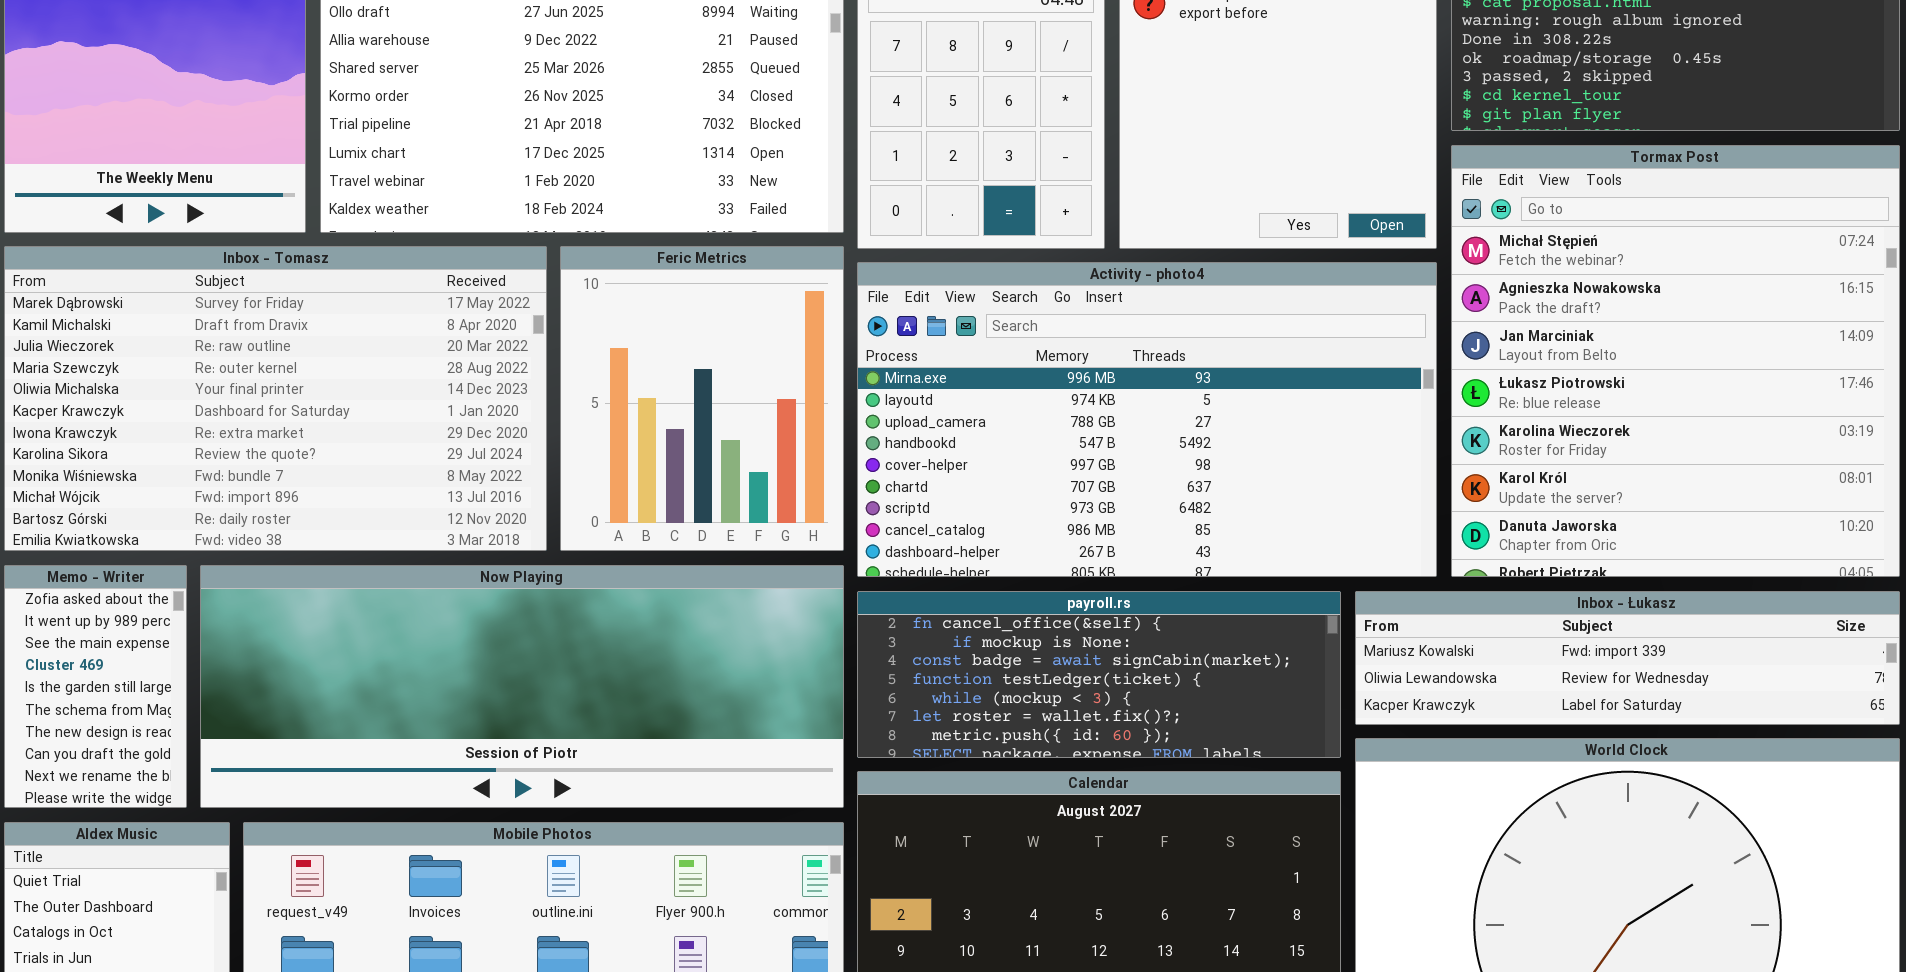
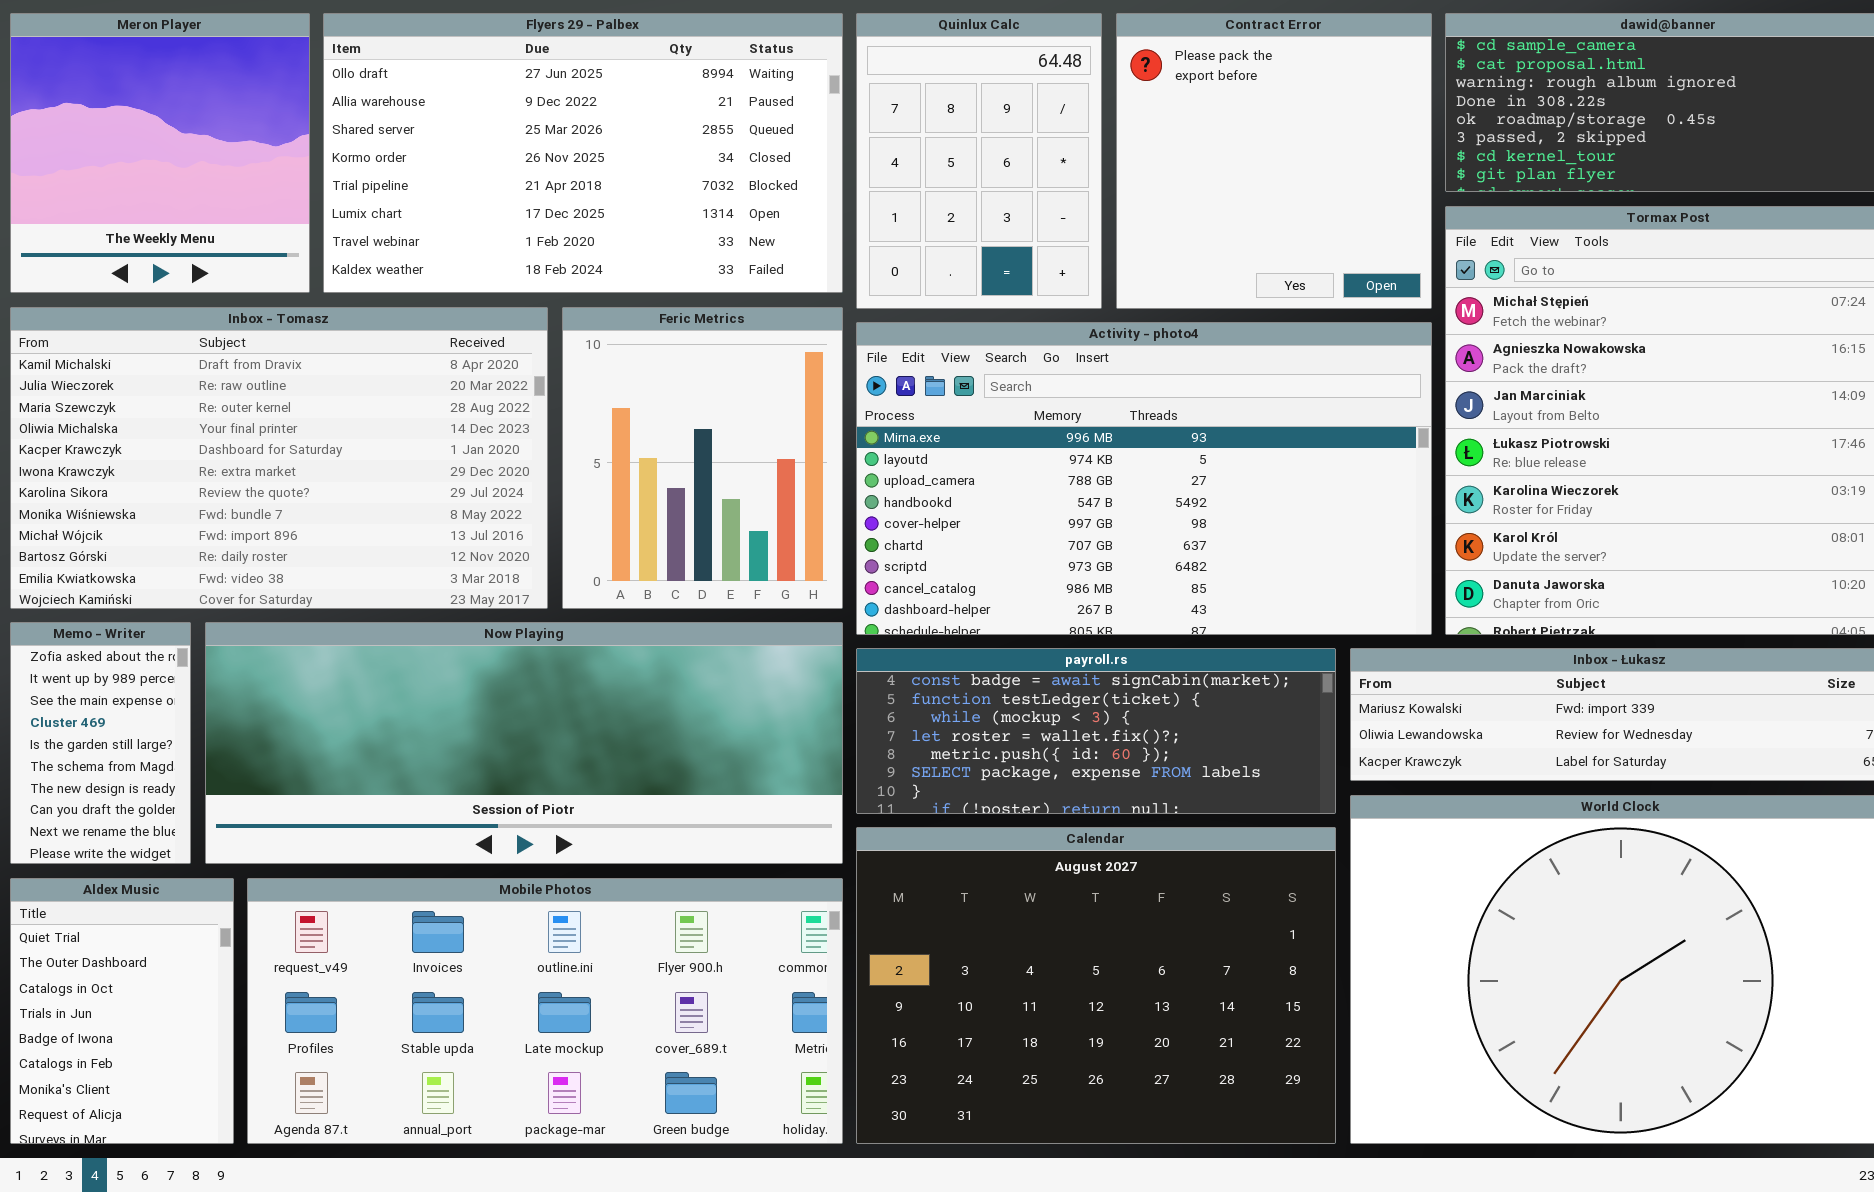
Inbox - Tomasz: [4,246,547,551] -> [10,307,548,609], scrolled down 1 row
payroll.rs: [857,591,1341,758] -> [856,648,1336,814], scrolled down 2 rows

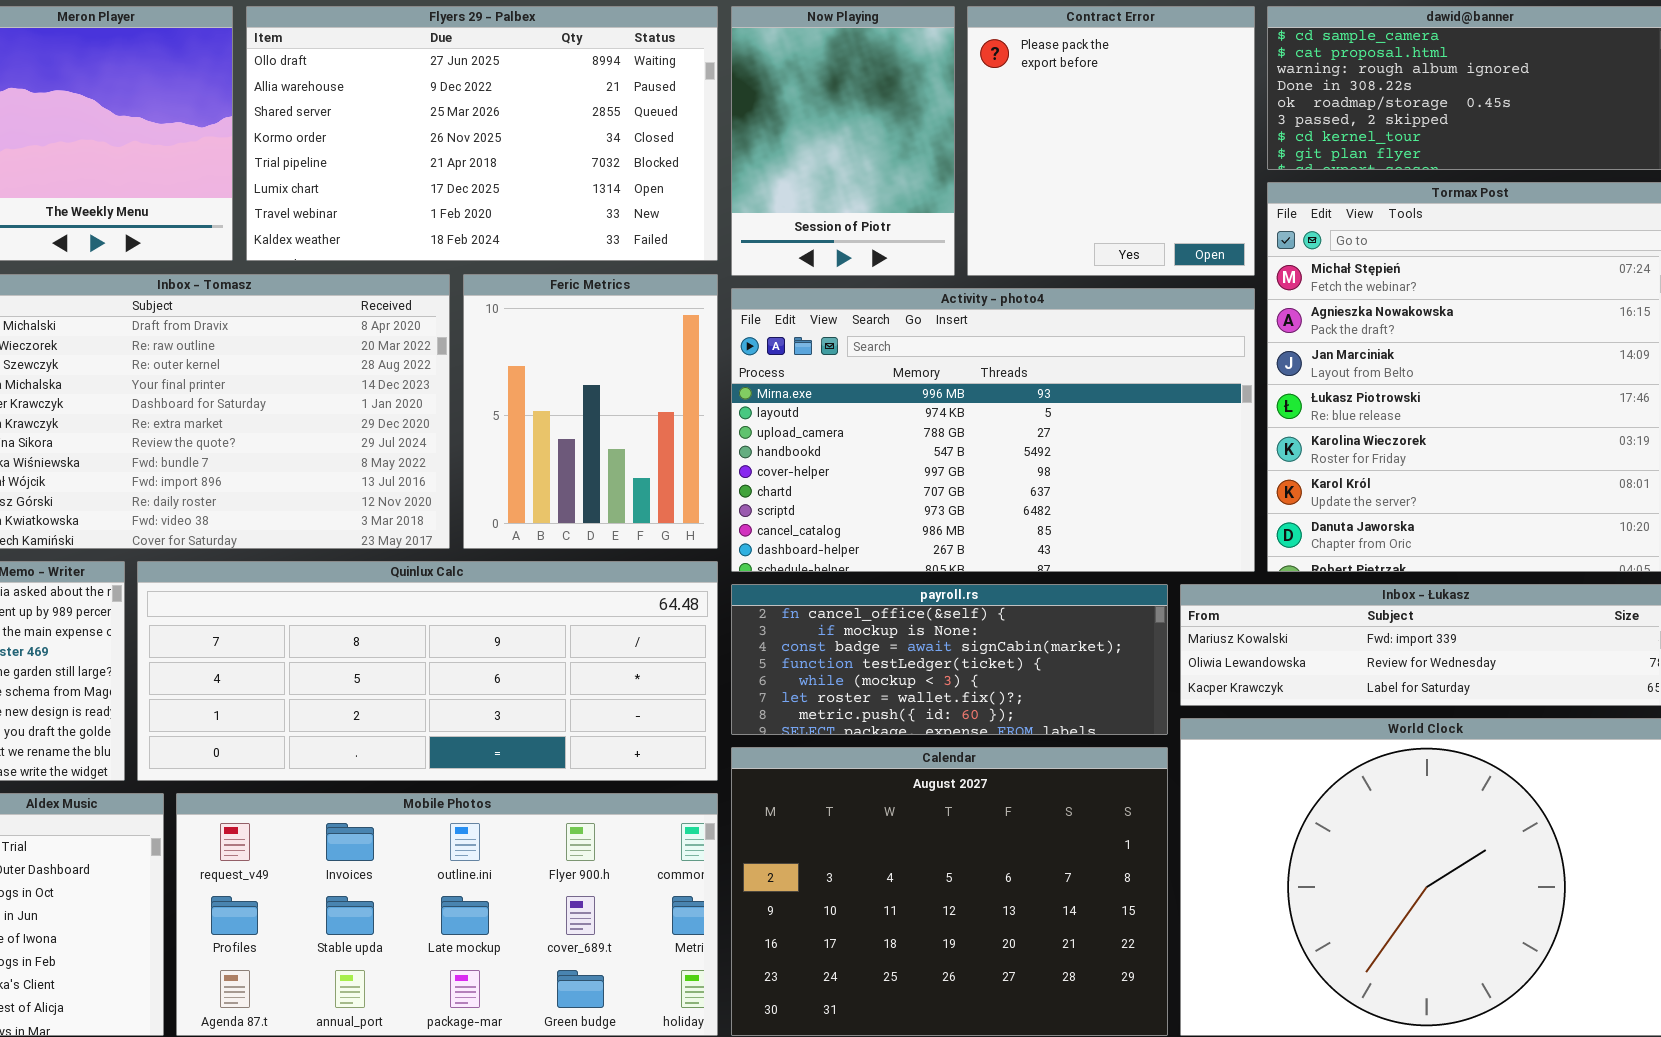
Quinlux Calc: [856,13,1102,309] -> [137,561,718,781], moved, resized
Now Playing: [205,622,843,864] -> [731,6,955,276], moved, resized
payroll.rs: [856,648,1336,814] -> [731,584,1168,735], scrolled up 2 rows

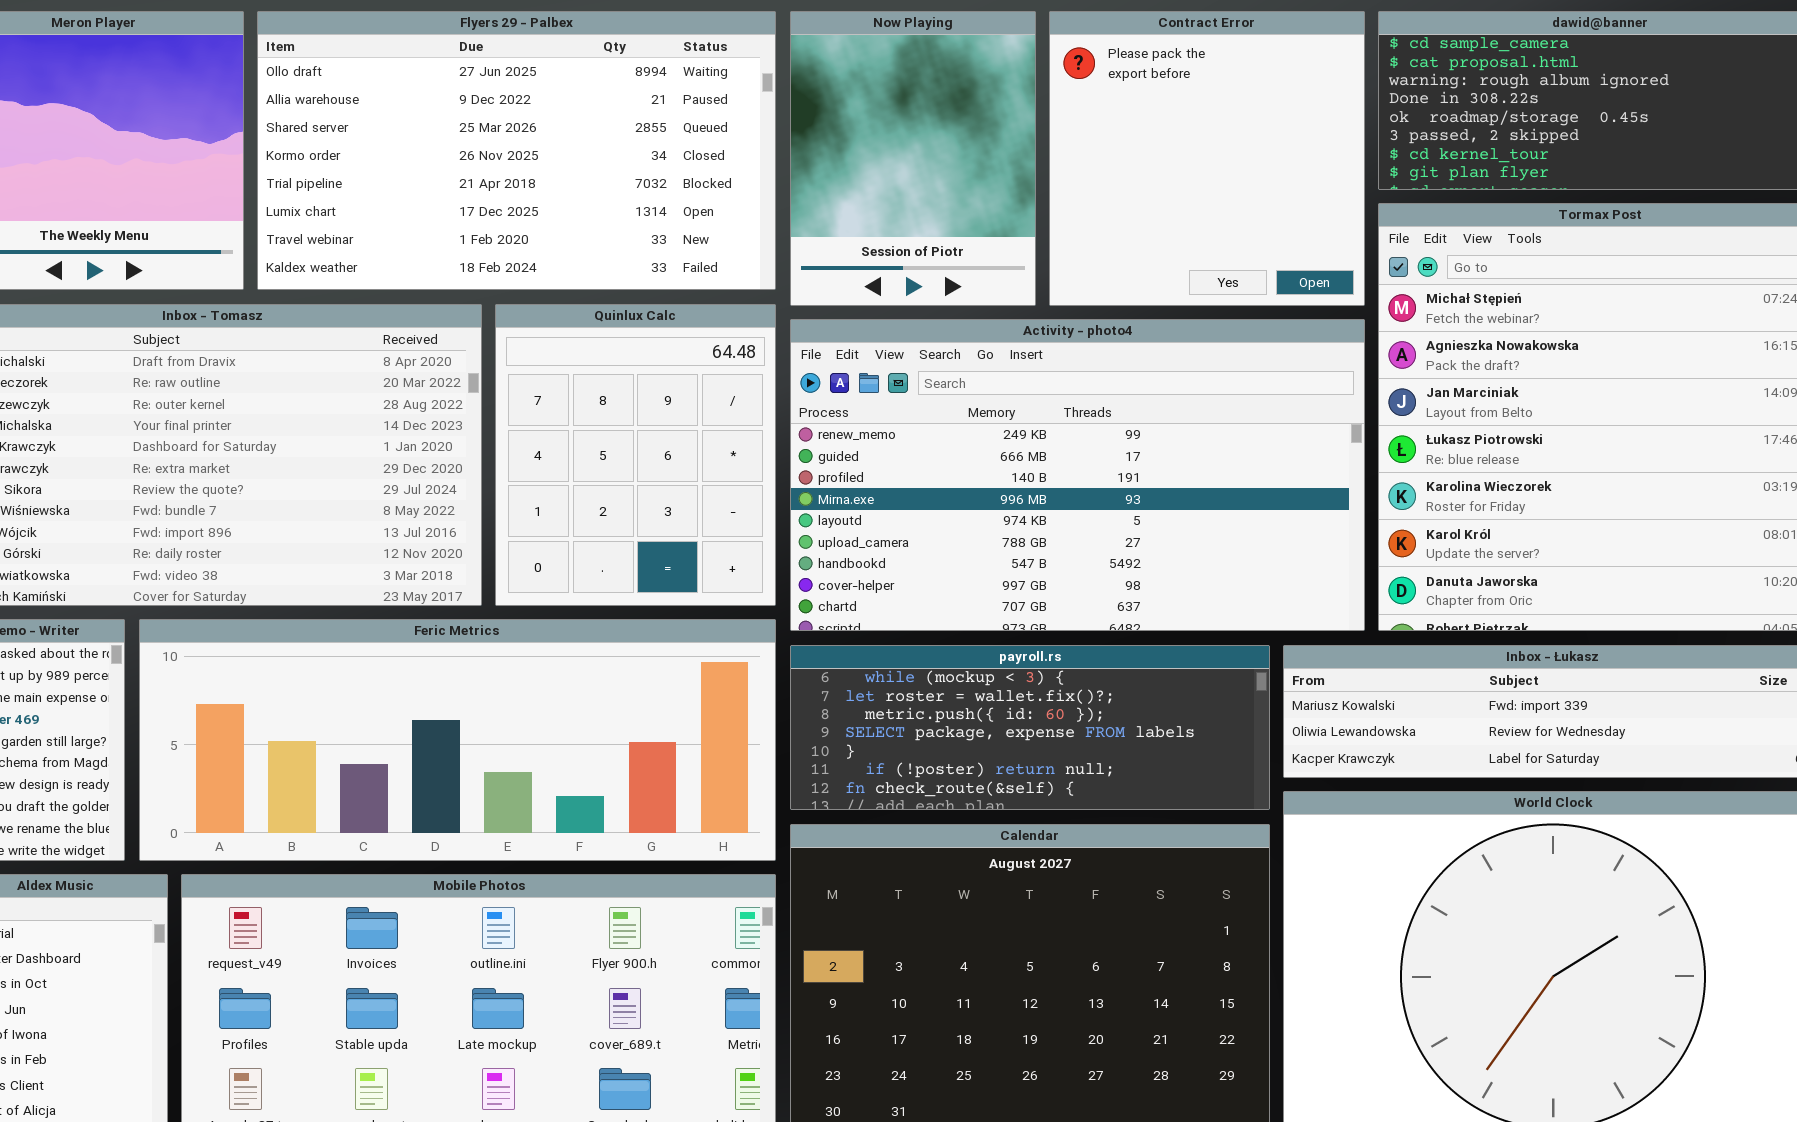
Feric Metrics: [463,274,718,549] -> [139,619,776,861], moved, resized
Activity - photo4: [731,288,1255,572] -> [790,319,1365,631], scrolled up 3 rows
Quinlux Calc: [137,561,718,781] -> [495,304,776,606], moved, resized
payroll.rs: [731,584,1168,735] -> [790,645,1270,810], scrolled down 4 rows

